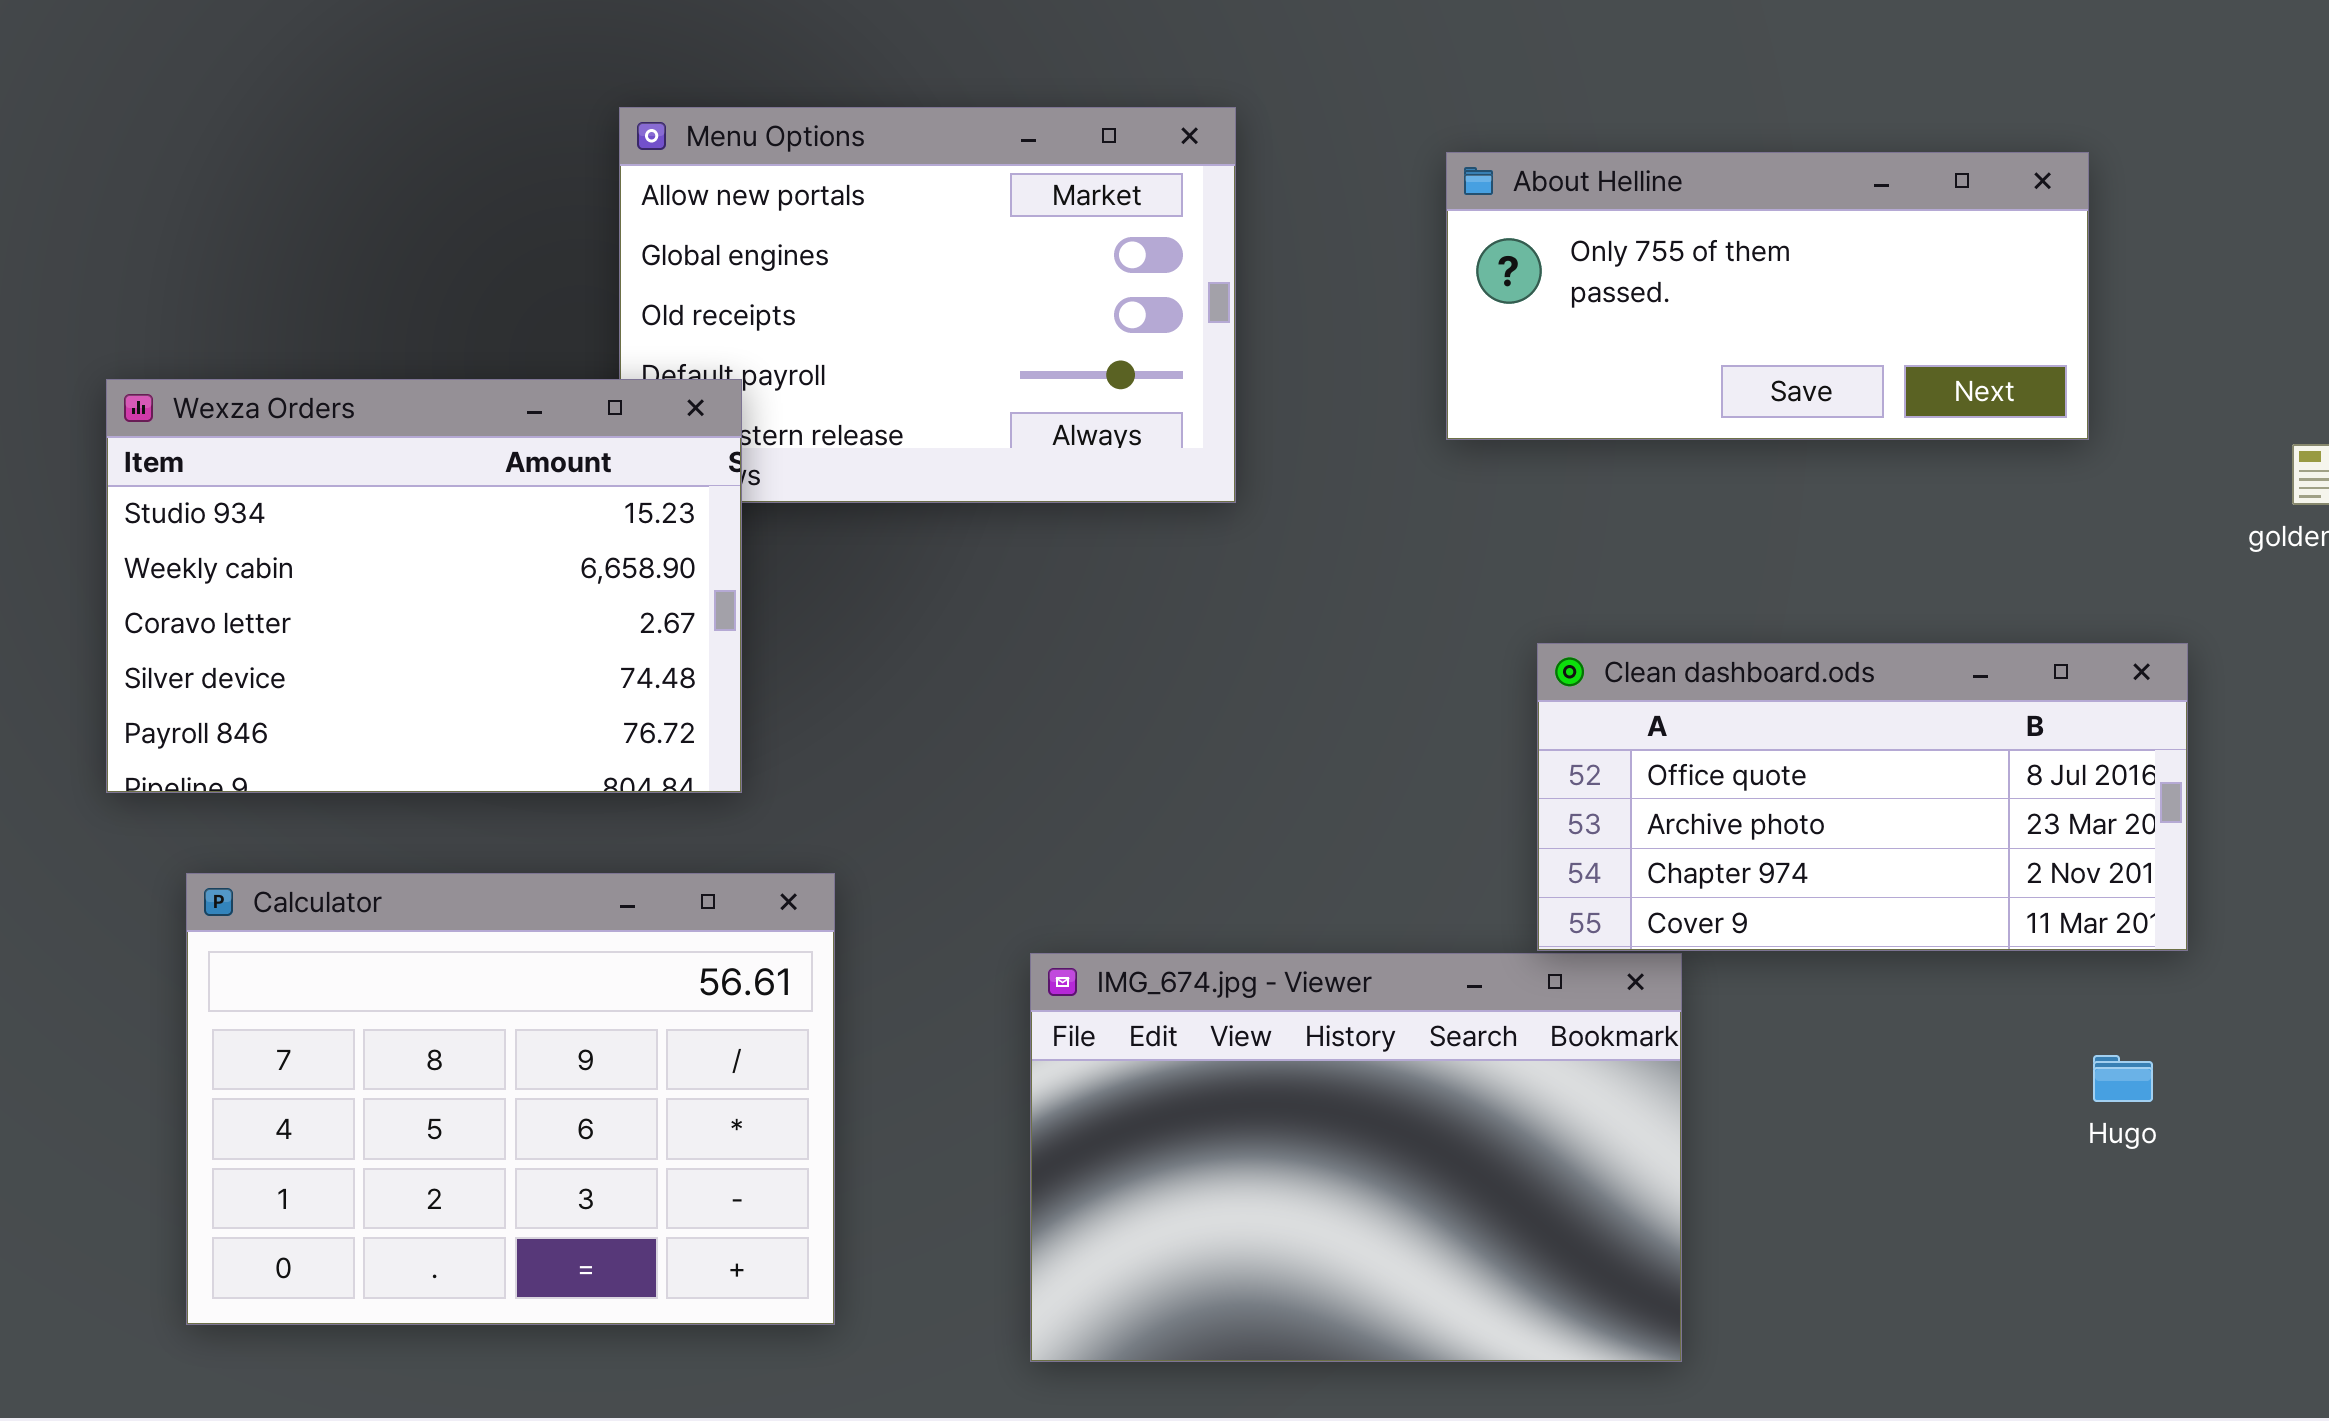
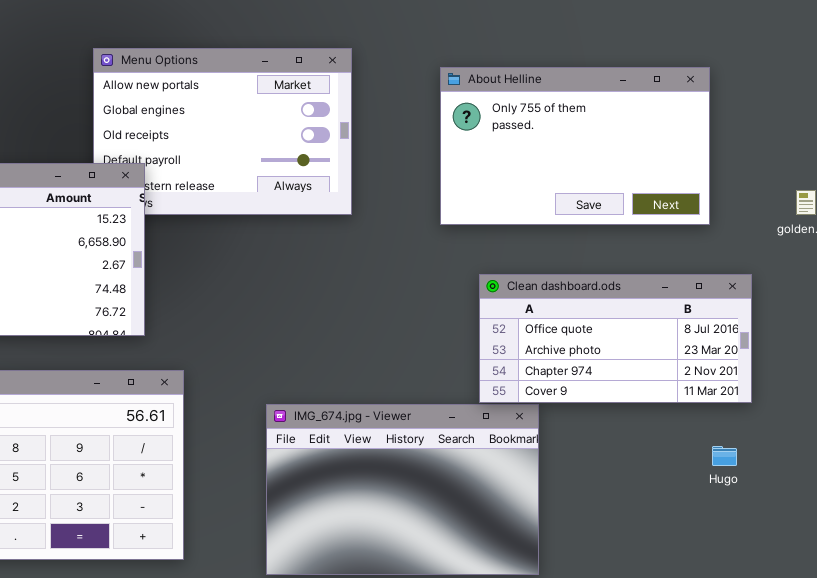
About Helline: [1446,152,2089,440] -> [440,67,710,225], resized

